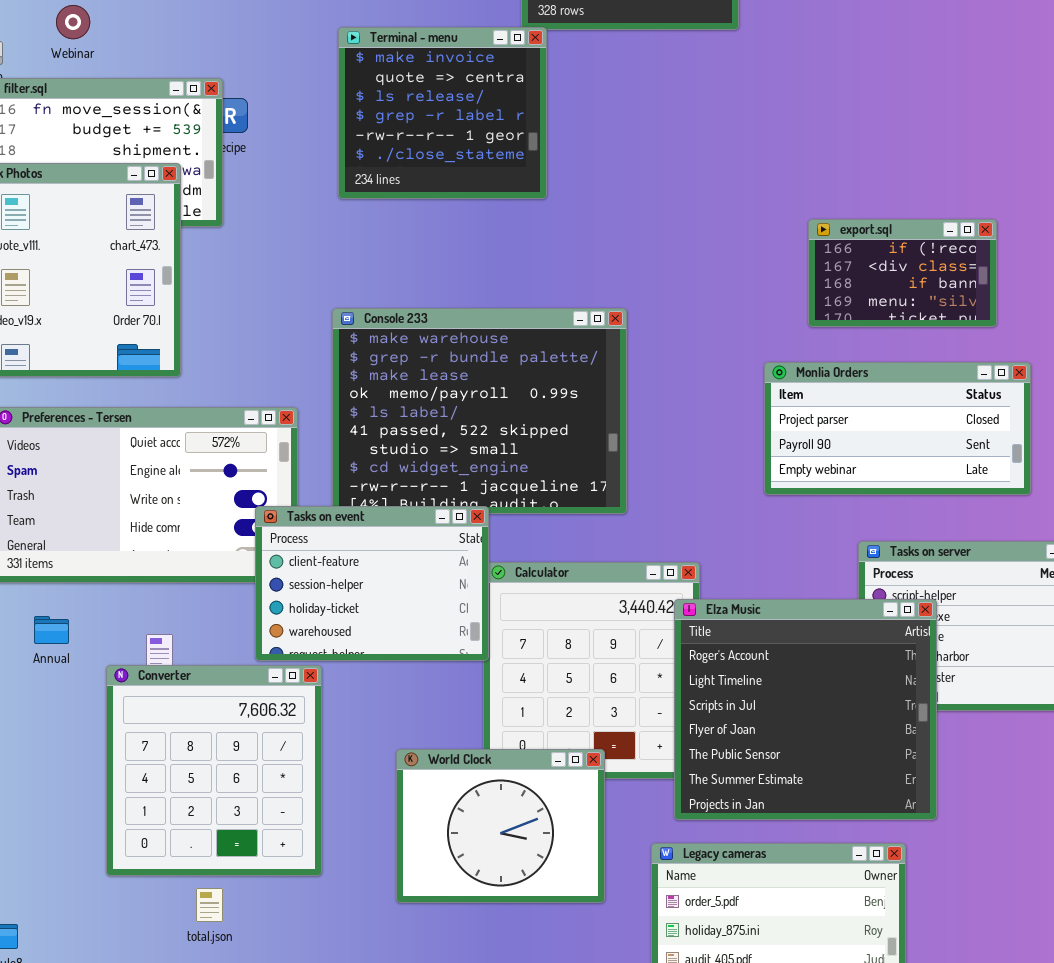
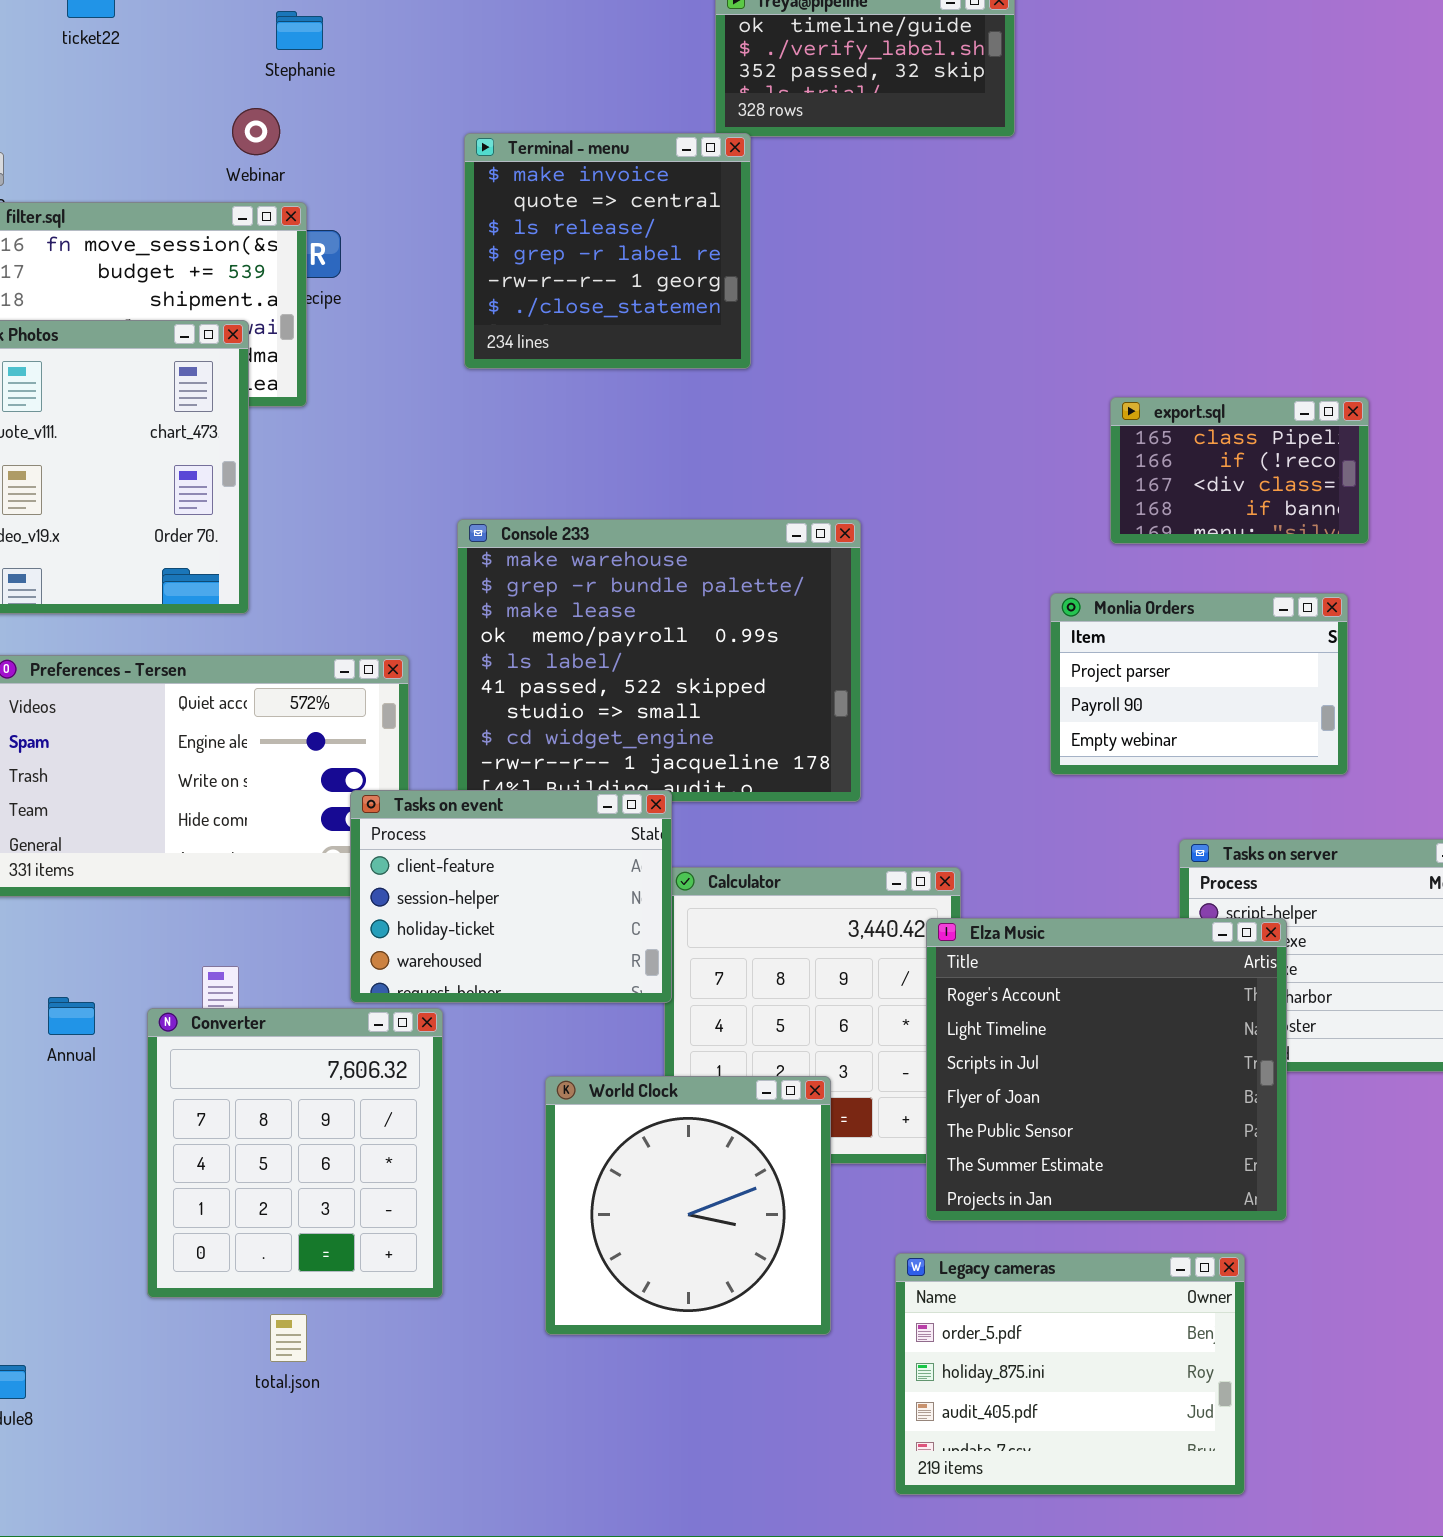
Webinar: [56,5,90,39] -> [232,108,280,155], moved
export.sql: [808,219,997,327] -> [1110,397,1369,544], scrolled up 1 row
Monlia Orders: [764,362,1031,495] -> [1050,593,1348,775], resized
Annual: [34,616,69,644] -> [48,997,95,1035], moved
World Clock: [396,749,605,903] -> [545,1076,831,1335], resized

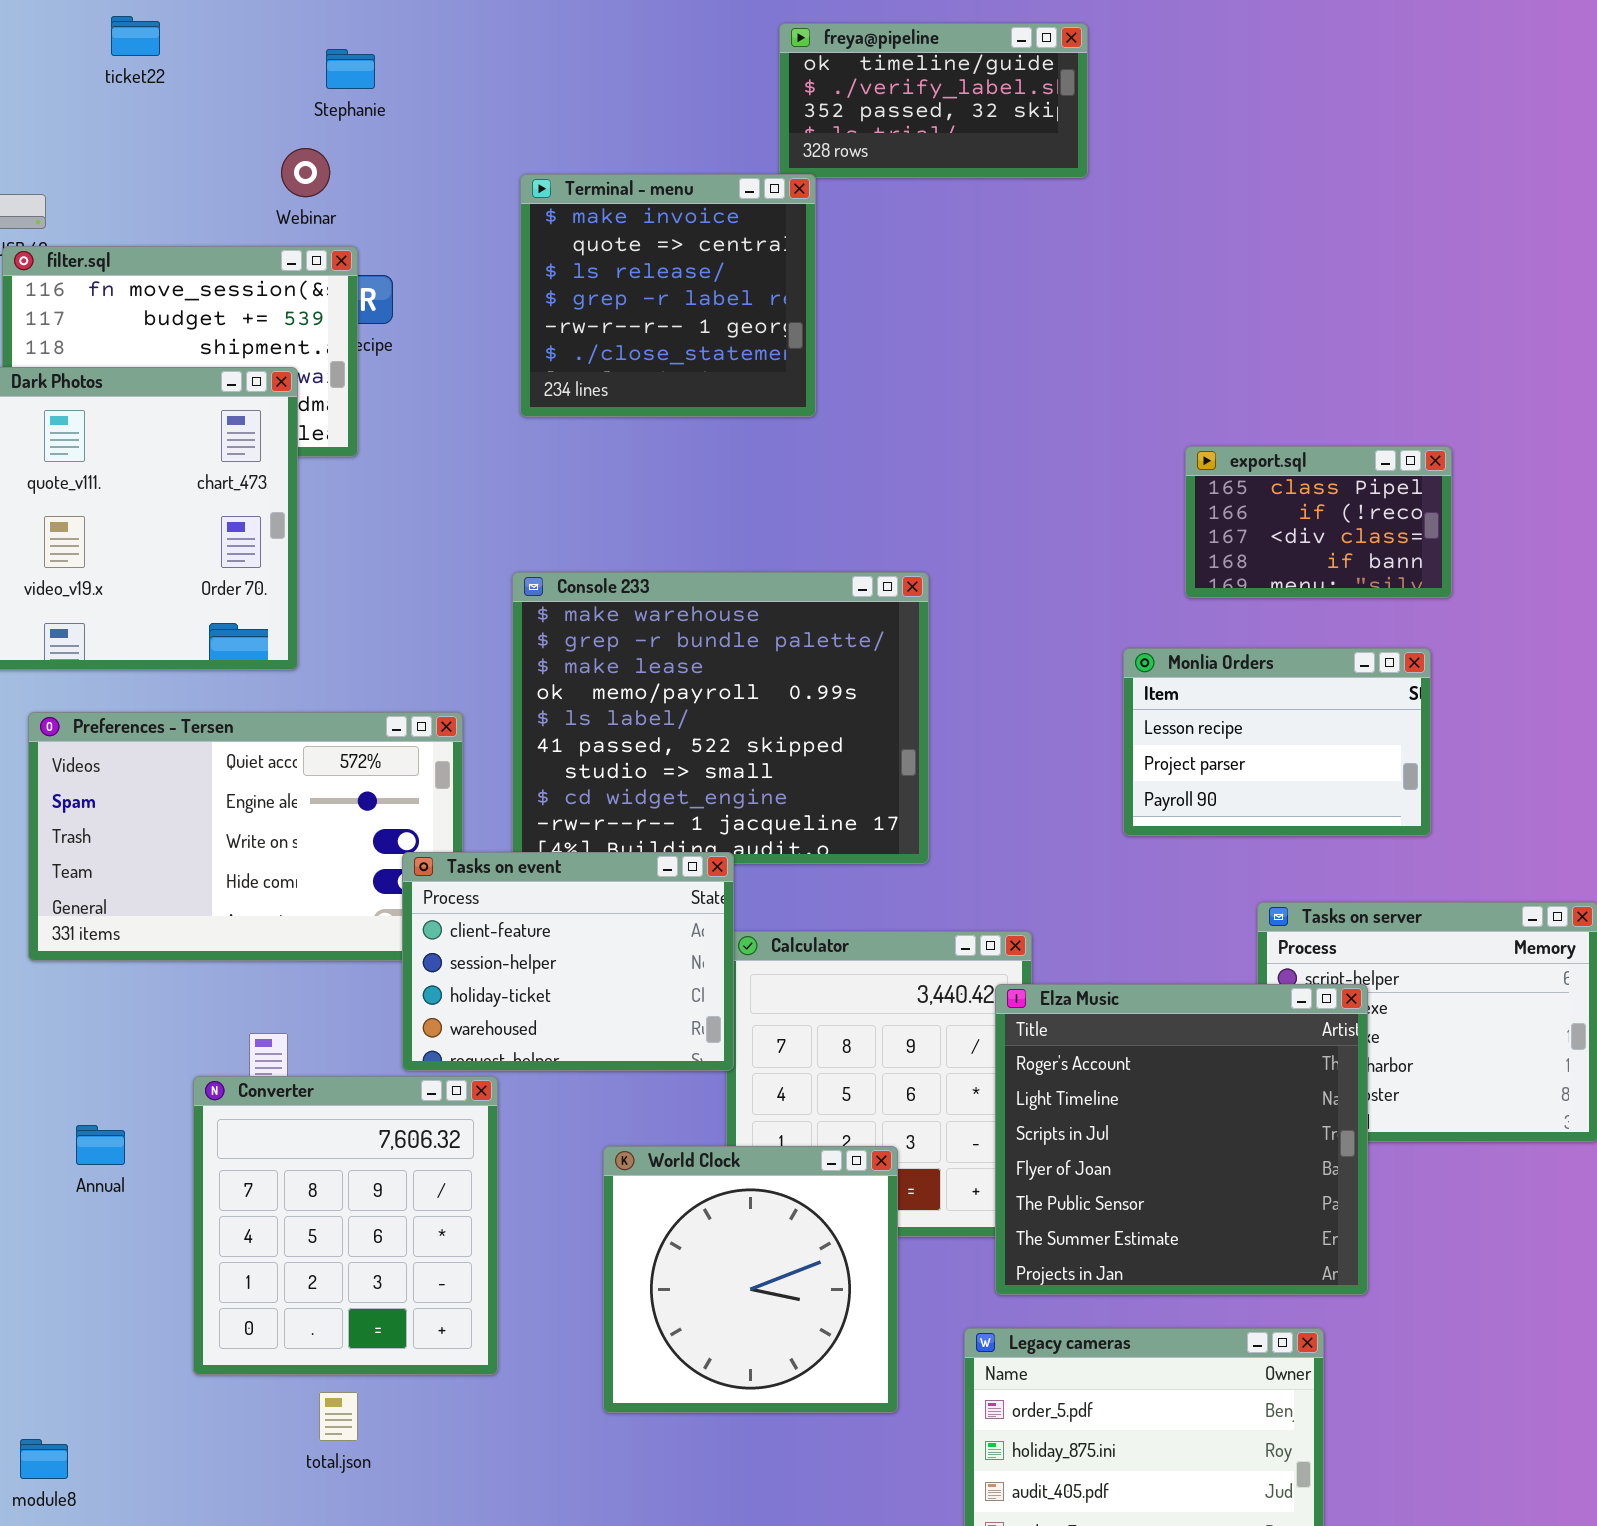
Monlia Orders: [1050,593,1348,775] -> [1123,648,1431,836], scrolled up 1 row
Annual: [48,997,95,1035] -> [76,1125,125,1165], moved

